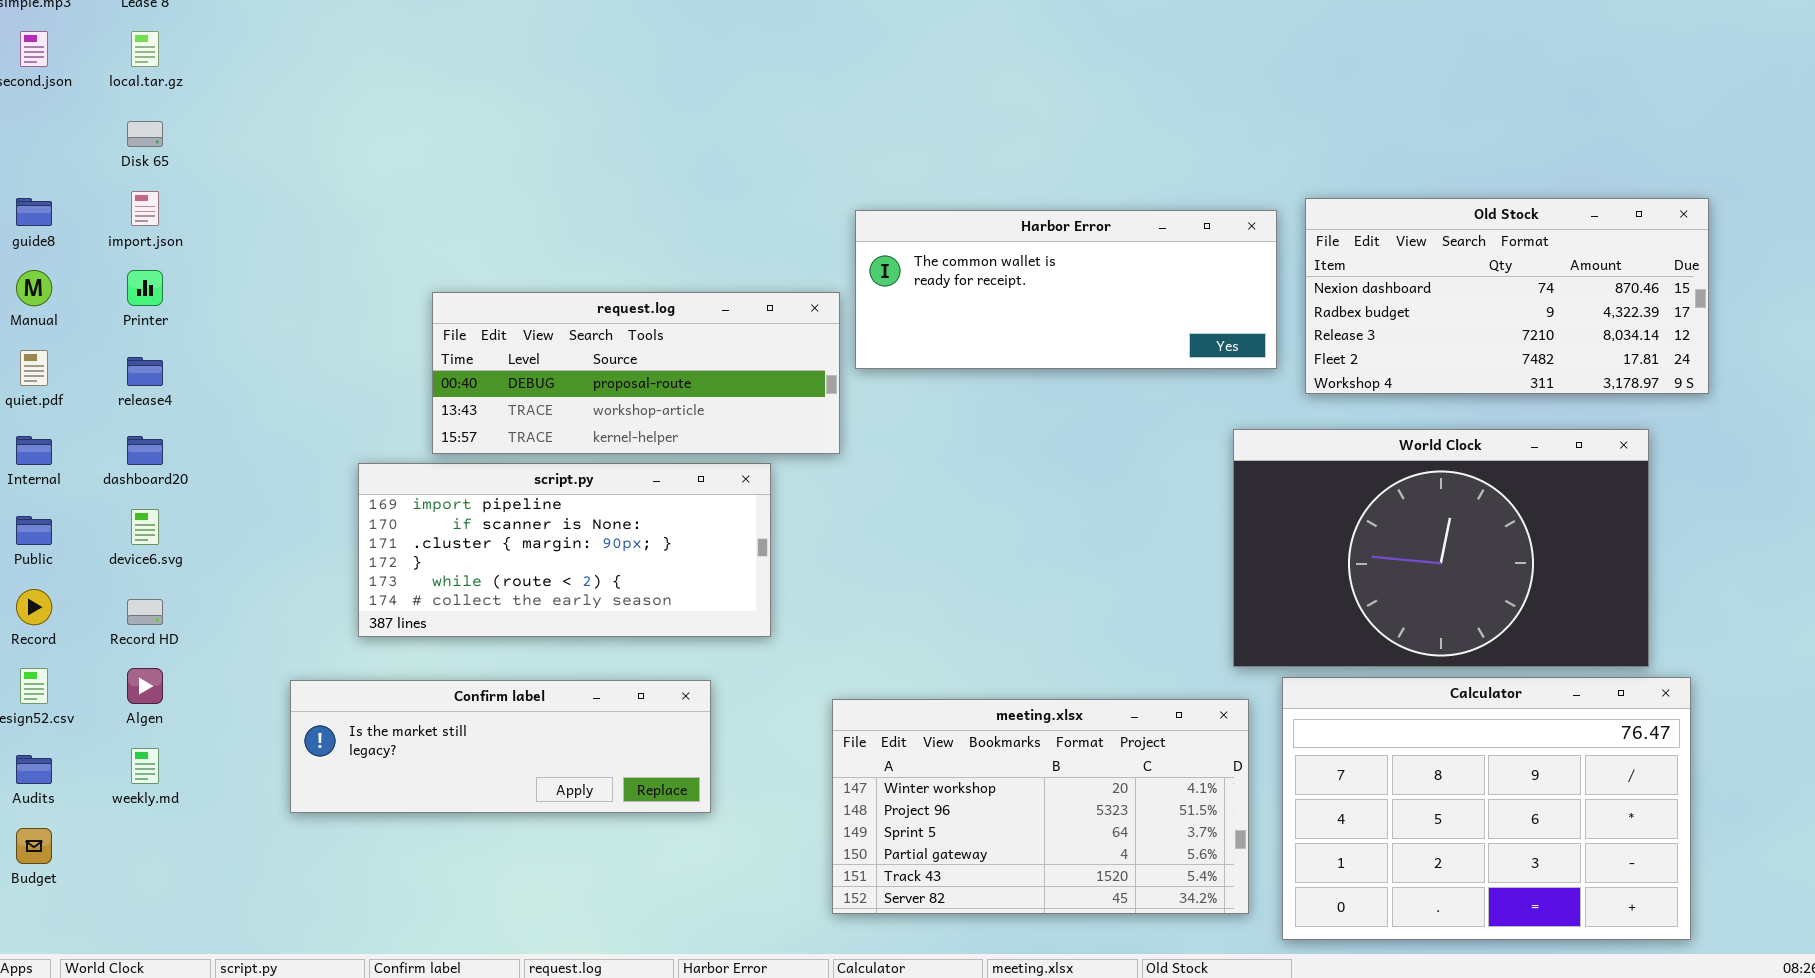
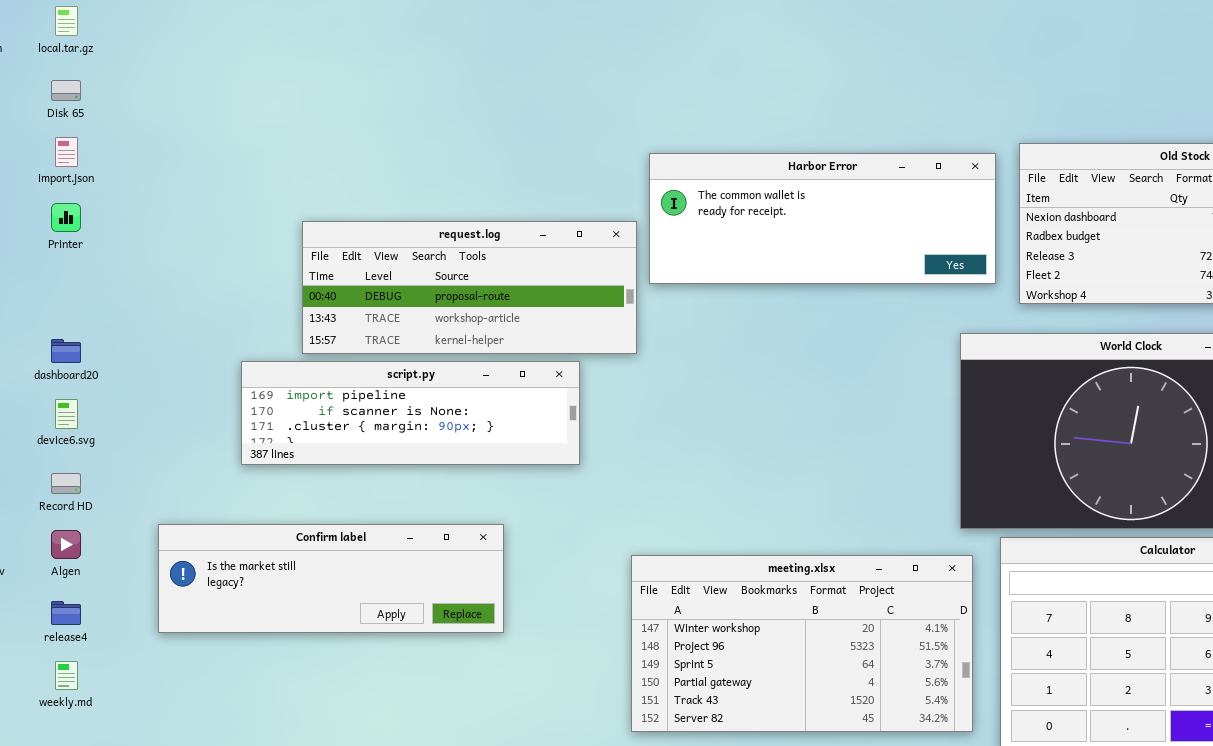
release4: [127,357,163,386] -> [51,601,81,625], moved
script.py: [358,463,771,637] -> [241,361,580,465], resized
Confirm label: [290,680,711,813] -> [158,524,504,633], moved
weekly.md: [131,748,159,784] -> [55,661,78,690], moved

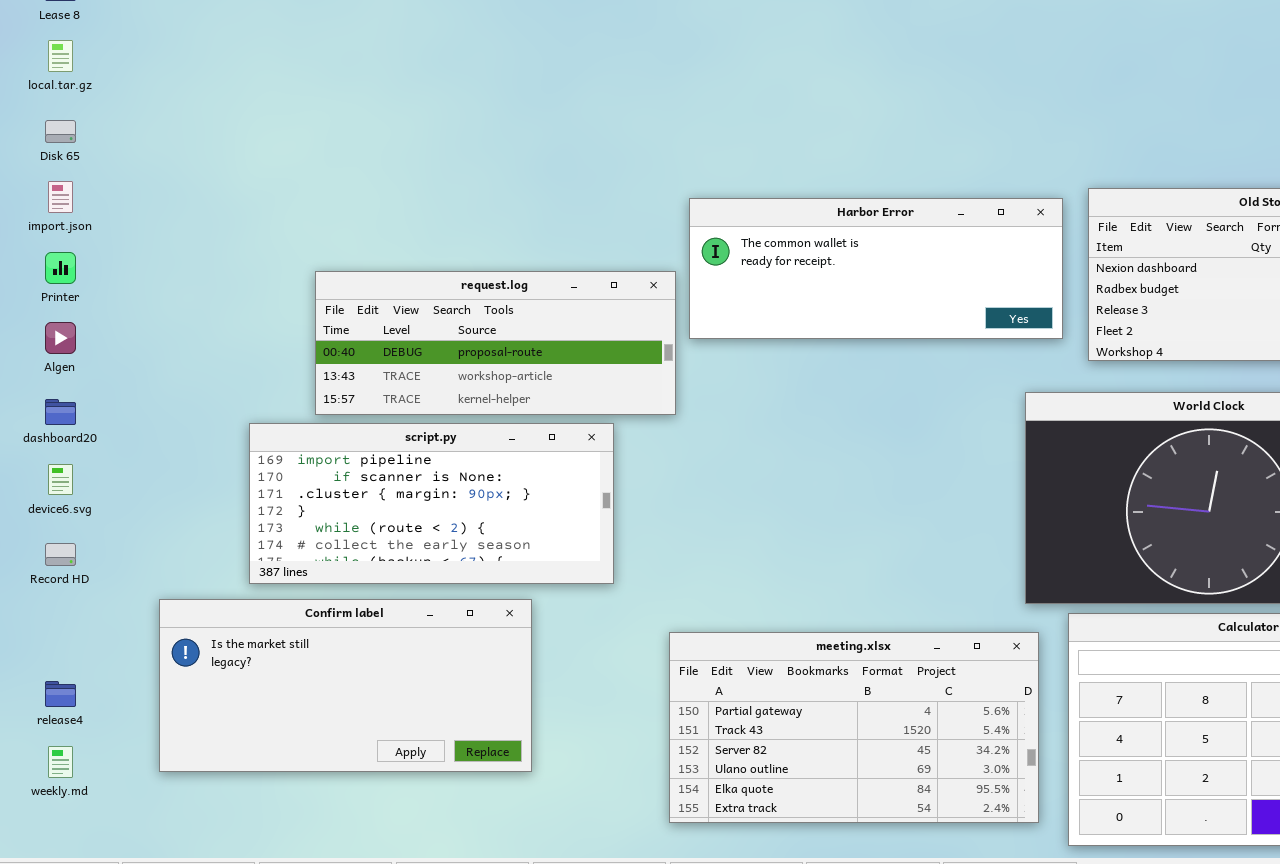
script.py: [241,361,580,465] -> [249,423,614,584], resized
Confirm label: [158,524,504,633] -> [159,599,532,772], resized
Algen: [51,530,81,559] -> [45,322,76,354], moved
meeting.xlsx: [631,555,973,732] -> [669,632,1039,823], scrolled down 3 rows

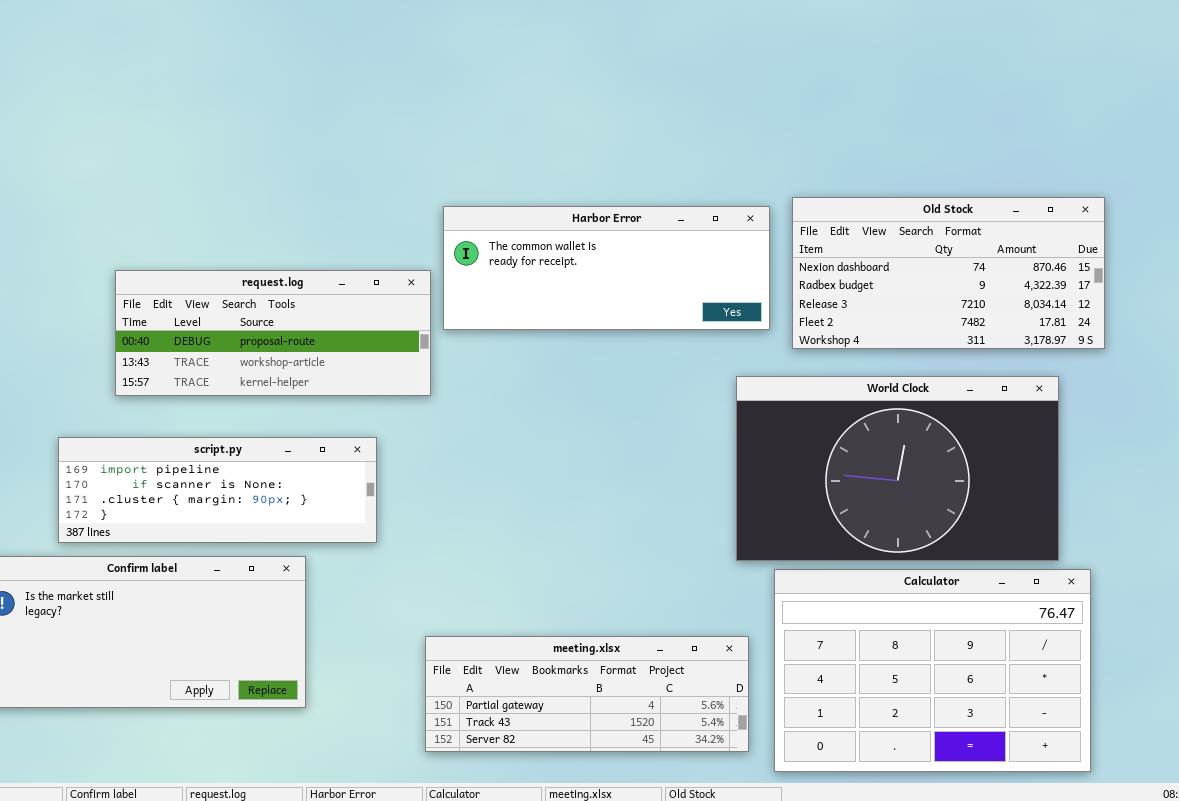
script.py: [249,423,614,584] -> [58,437,377,543], resized
meeting.xlsx: [669,632,1039,823] -> [425,636,749,752], resized

